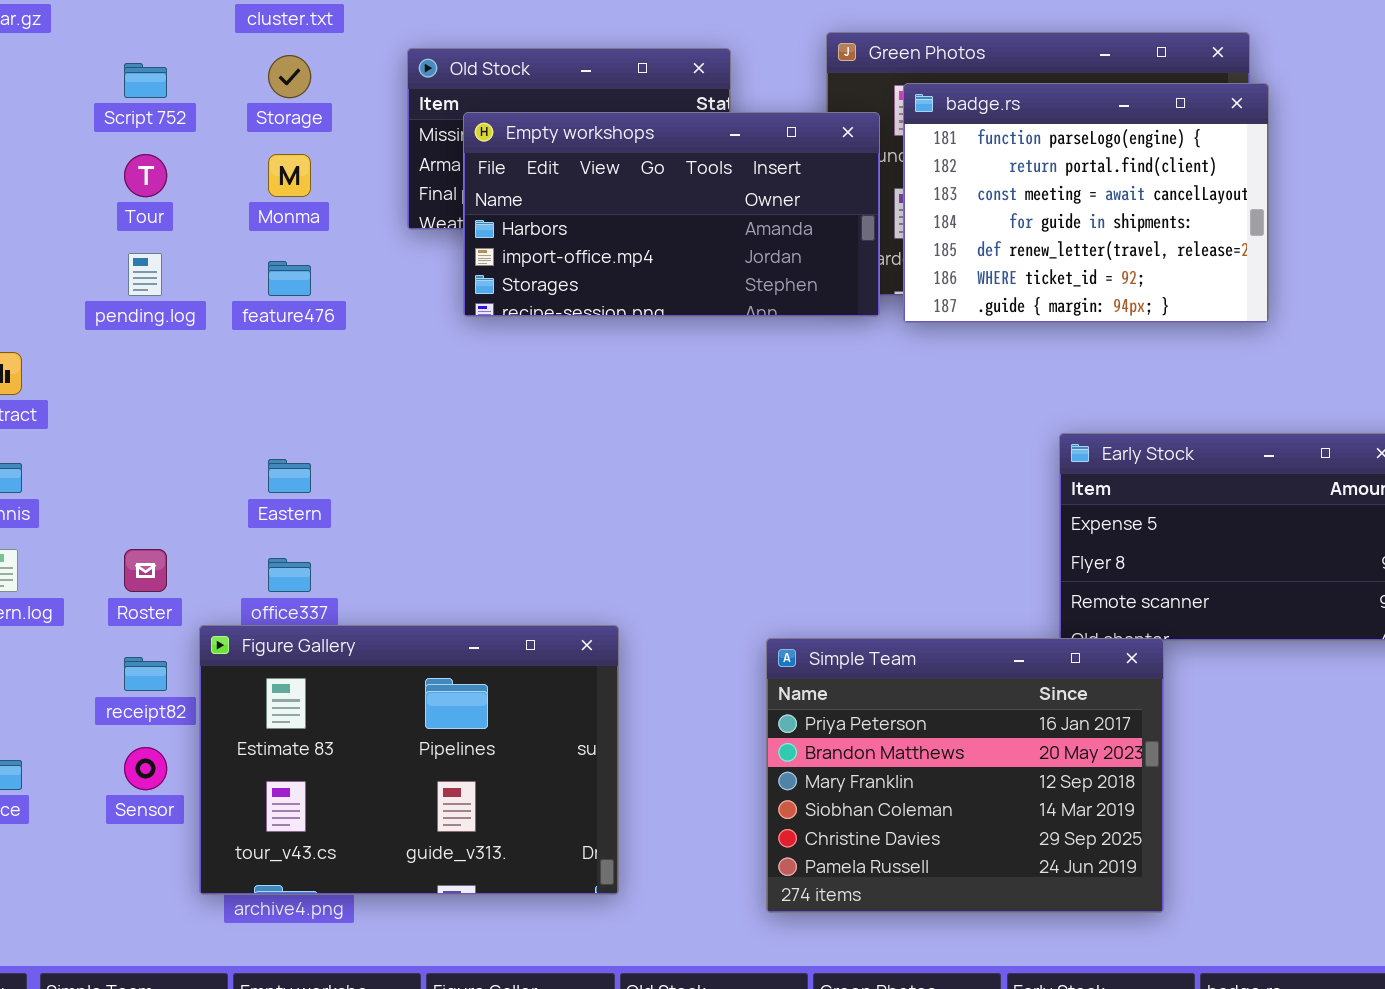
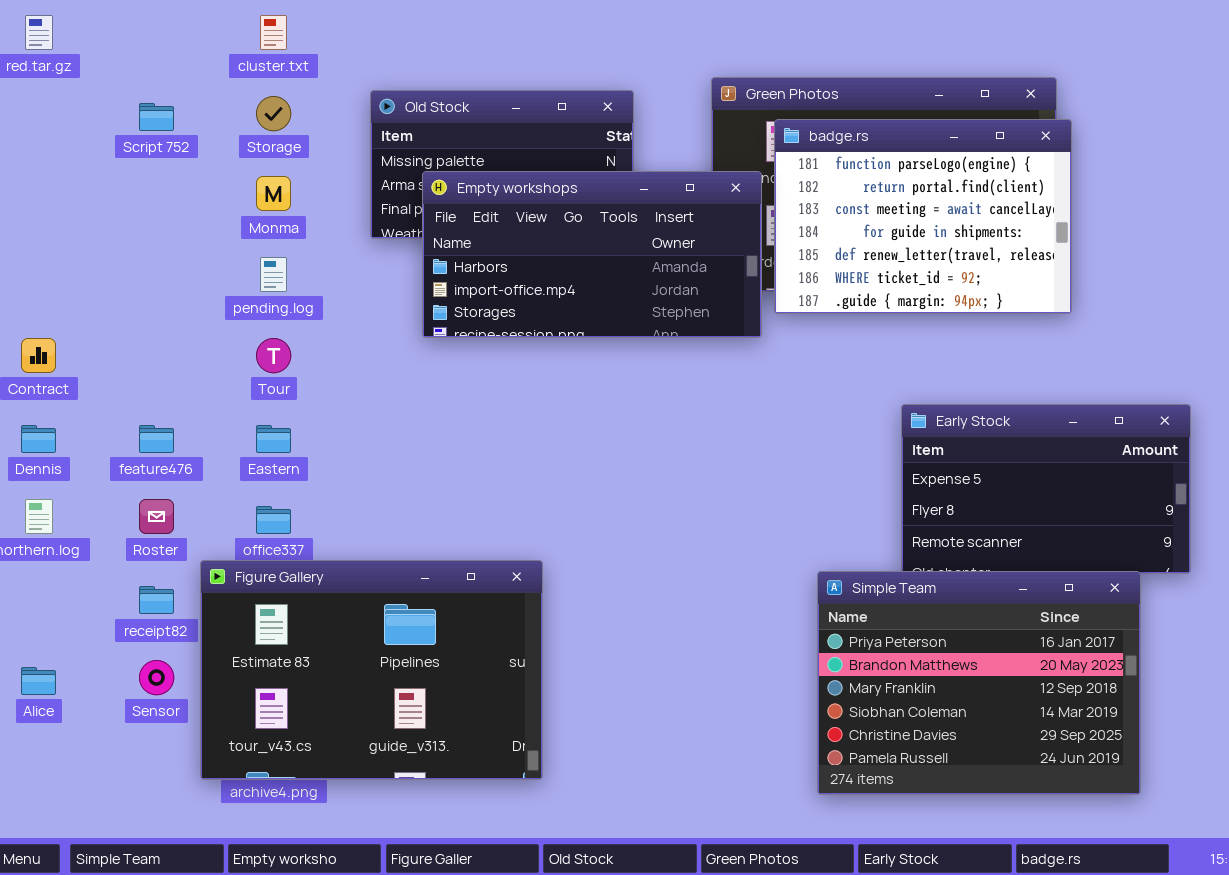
Empty workshops: [463,112,880,317] -> [422,171,762,338], moved
Tour: [124,154,167,197] -> [256,338,291,373], moved
pending.log: [128,253,162,296] -> [260,257,287,292], moved
feature476: [268,261,311,296] -> [139,425,174,453], moved
Simple Team: [766,638,1164,913] -> [817,571,1141,795], moved

